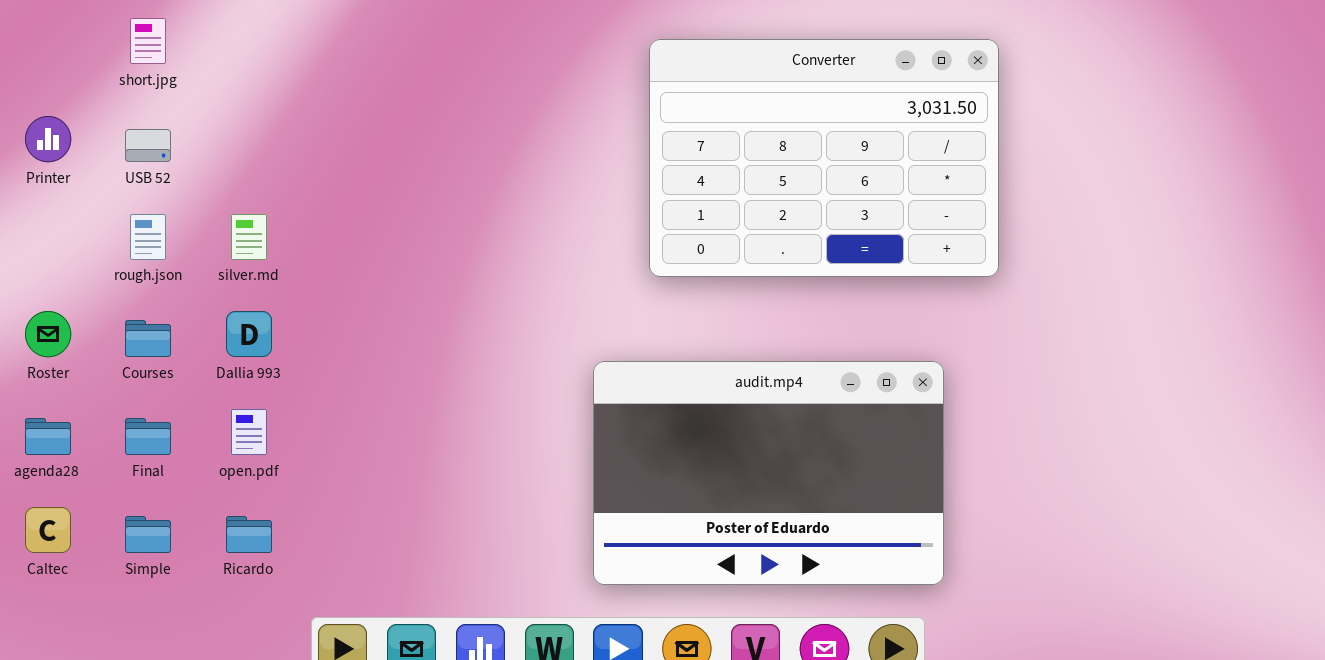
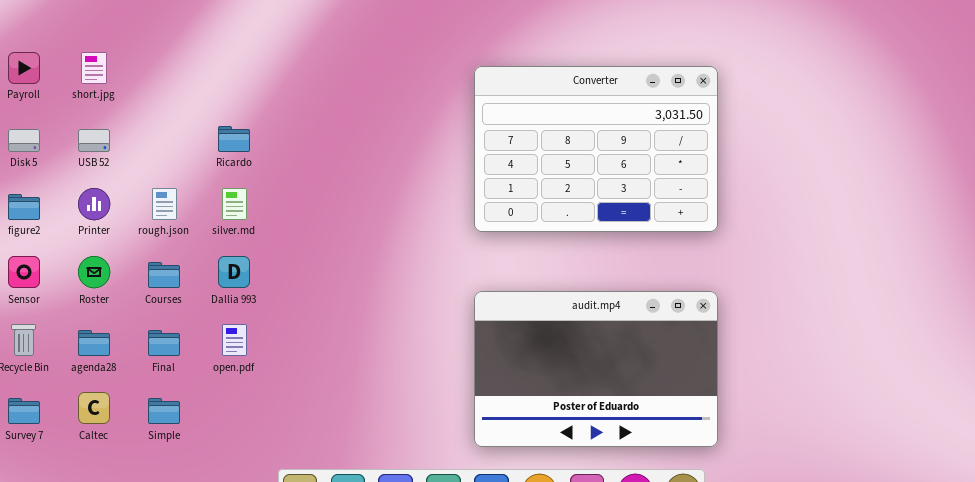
short.jpg: [130,18,166,64] -> [81,52,107,84], moved
Converter: [649,39,999,277] -> [474,66,718,232], moved
Printer: [25,116,71,162] -> [78,188,110,220], moved
USB 52: [125,129,171,162] -> [78,129,110,152], moved
Ricardo: [226,516,272,553] -> [218,126,250,152], moved

